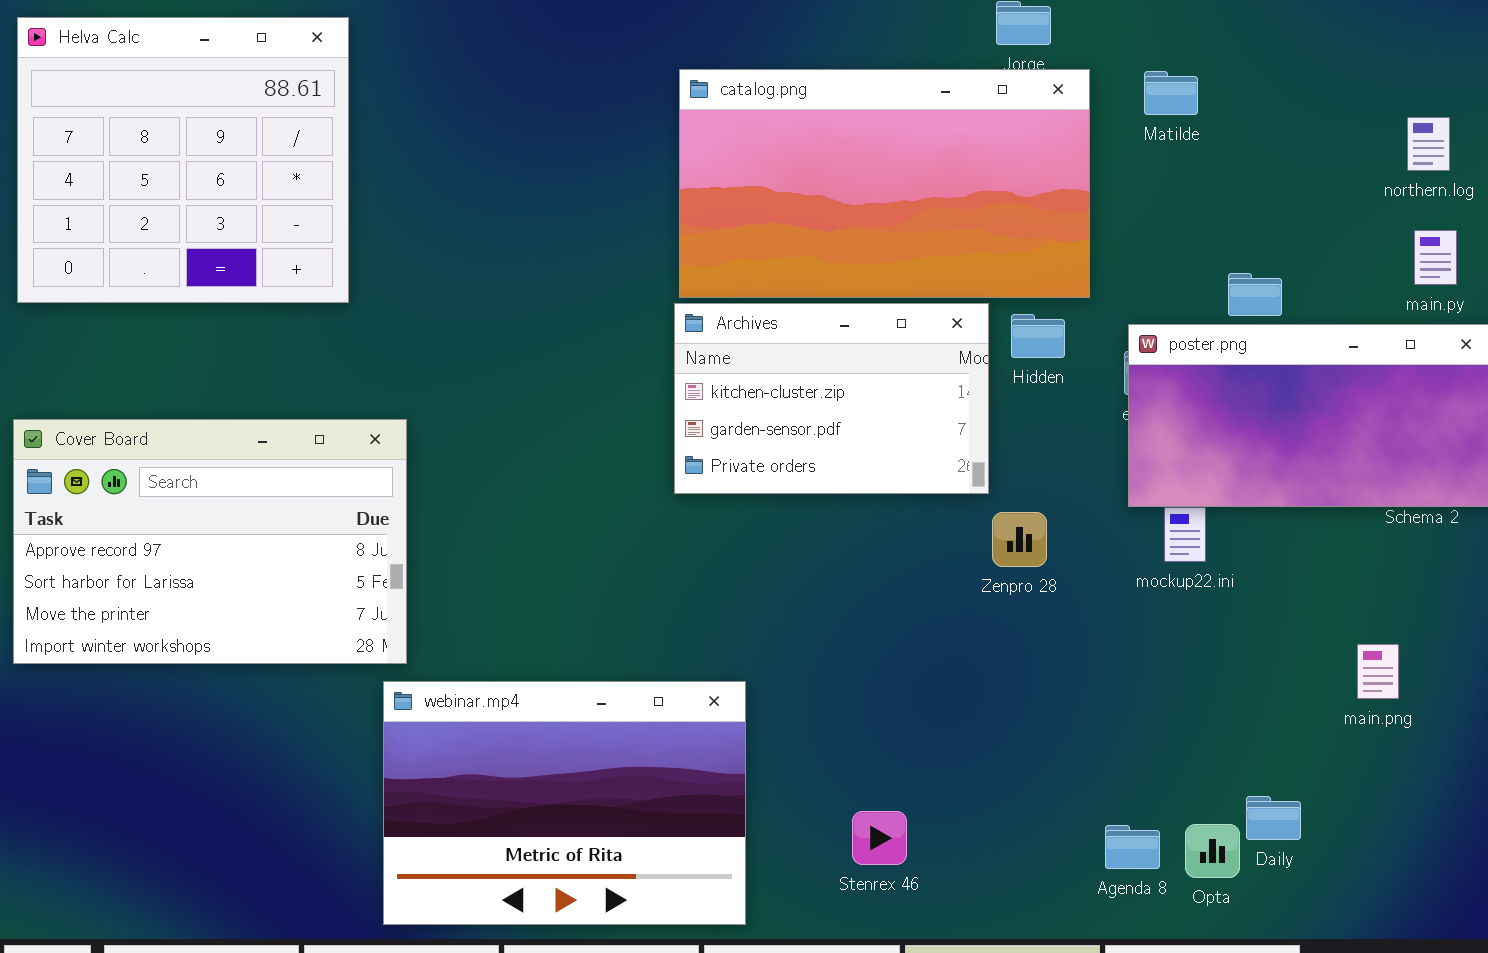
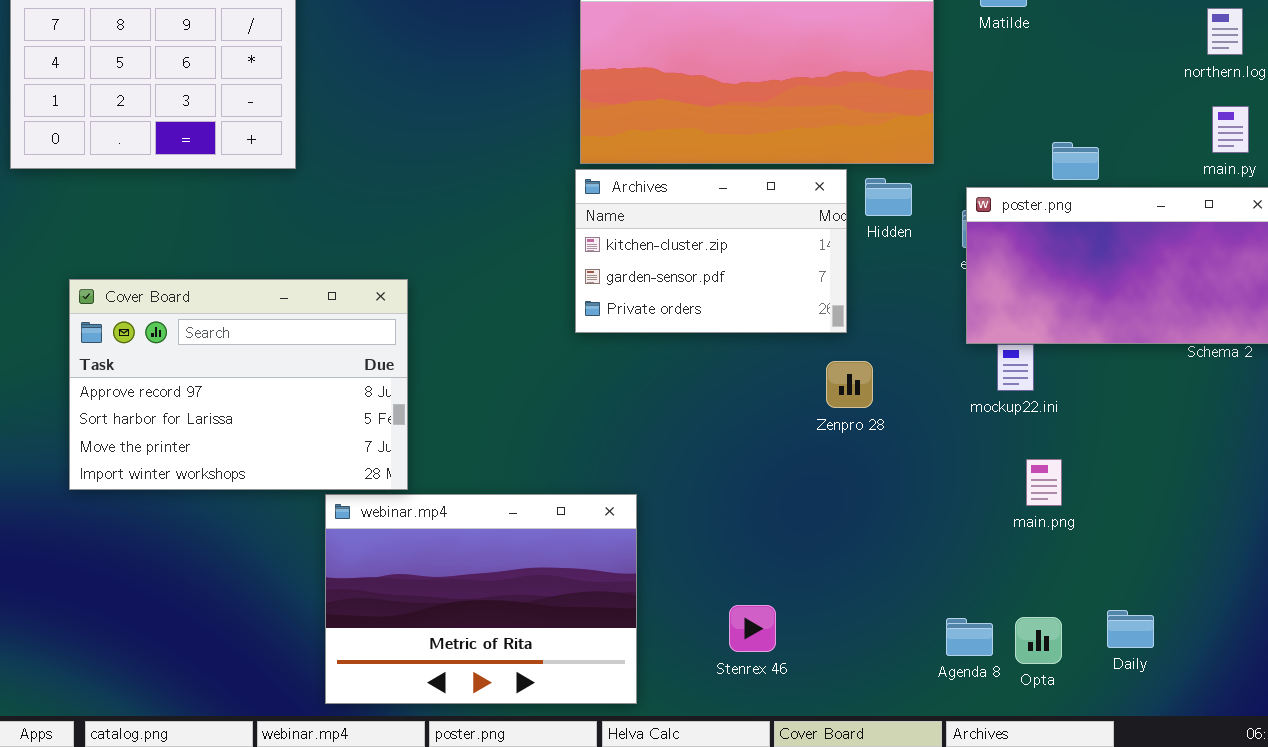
Cover Board: [13,419,407,664] -> [69,279,408,490], moved
Zenpro 28: [992,512,1047,567] -> [826,361,873,408], moved
main.png: [1357,644,1399,699] -> [1026,459,1062,506], moved
Daily: [1246,796,1301,840] -> [1107,610,1154,648], moved

